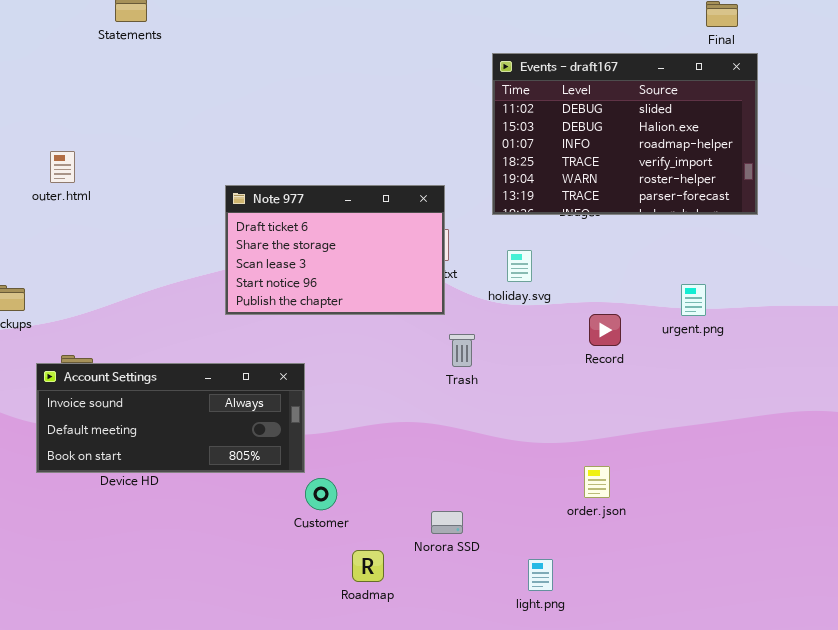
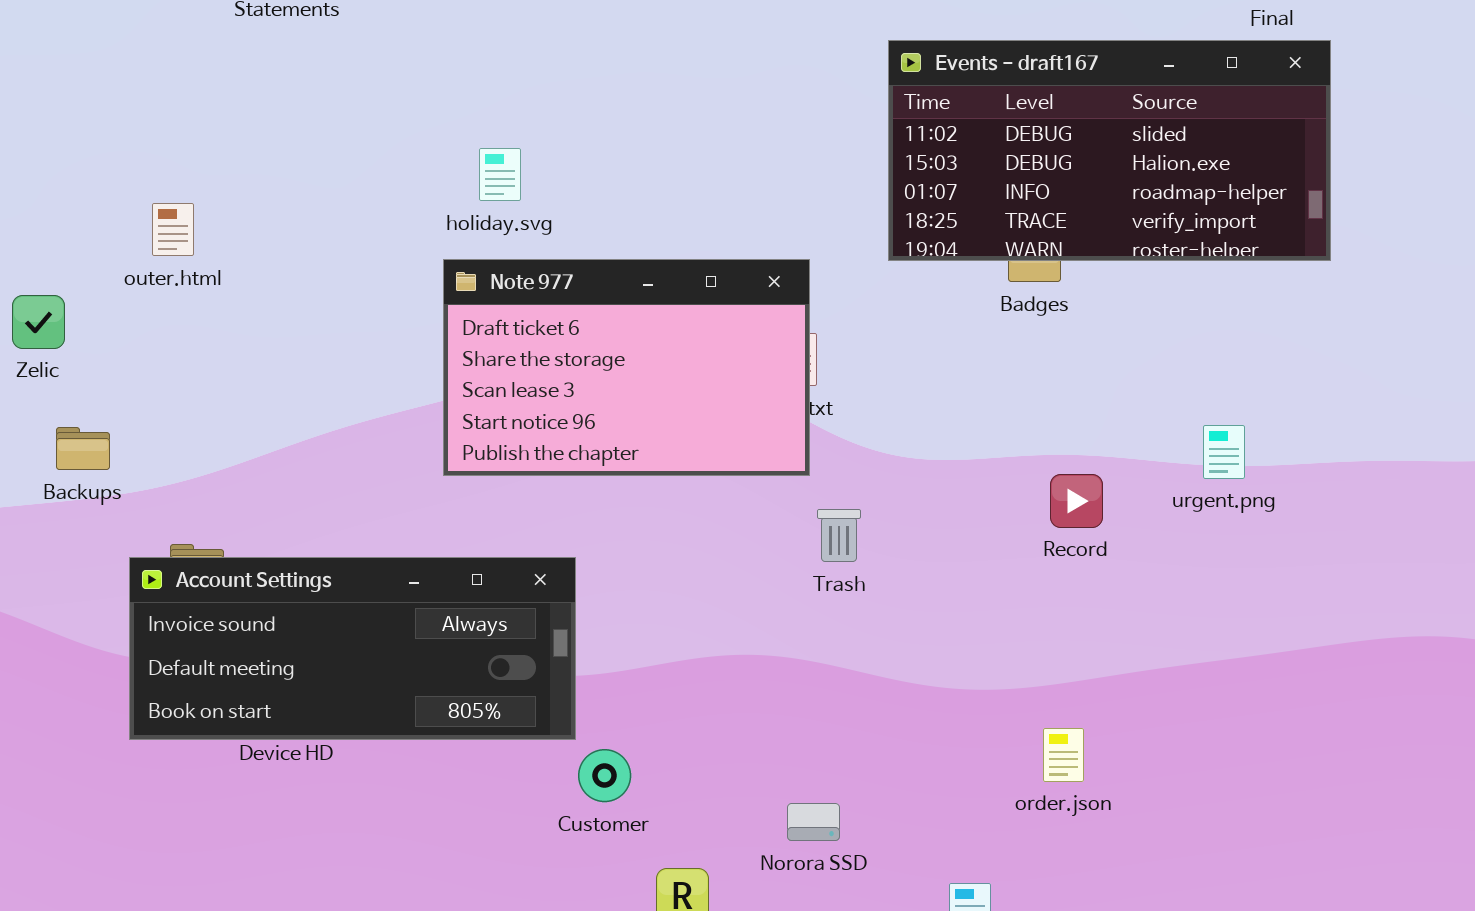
Events - draft167: [492,53,758,215] -> [888,40,1331,261], resized
holiday.svg: [507,250,532,282] -> [479,148,521,201], moved

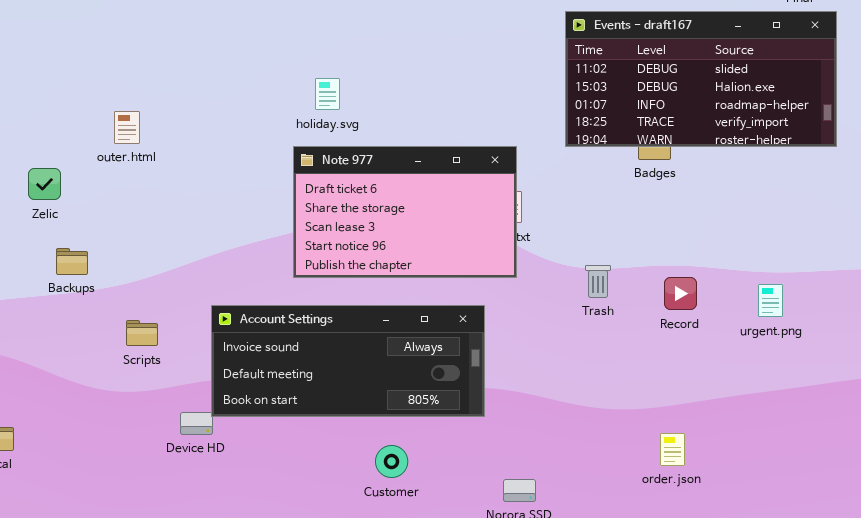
urgent.png: [1203,425,1245,479] -> [758,284,783,317], moved
Trash: [817,509,861,562] -> [585,265,611,298], moved
Account Settings: [129,557,576,740] -> [211,305,485,417], moved

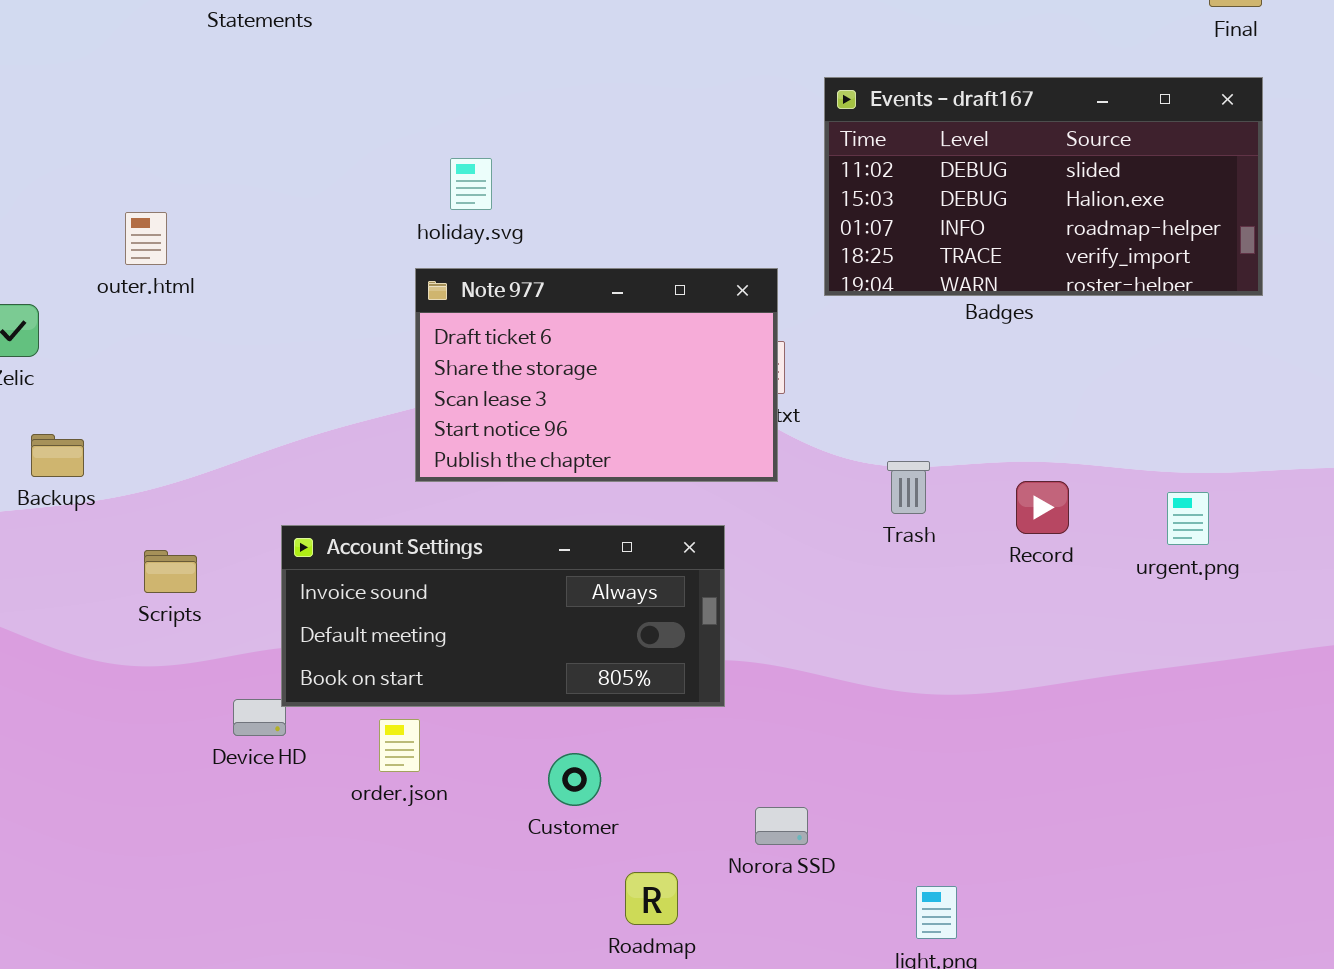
Events - draft167: [565,11,837,147] -> [824,77,1263,296], moved
order.json: [660,433,685,466] -> [379,719,420,772], moved

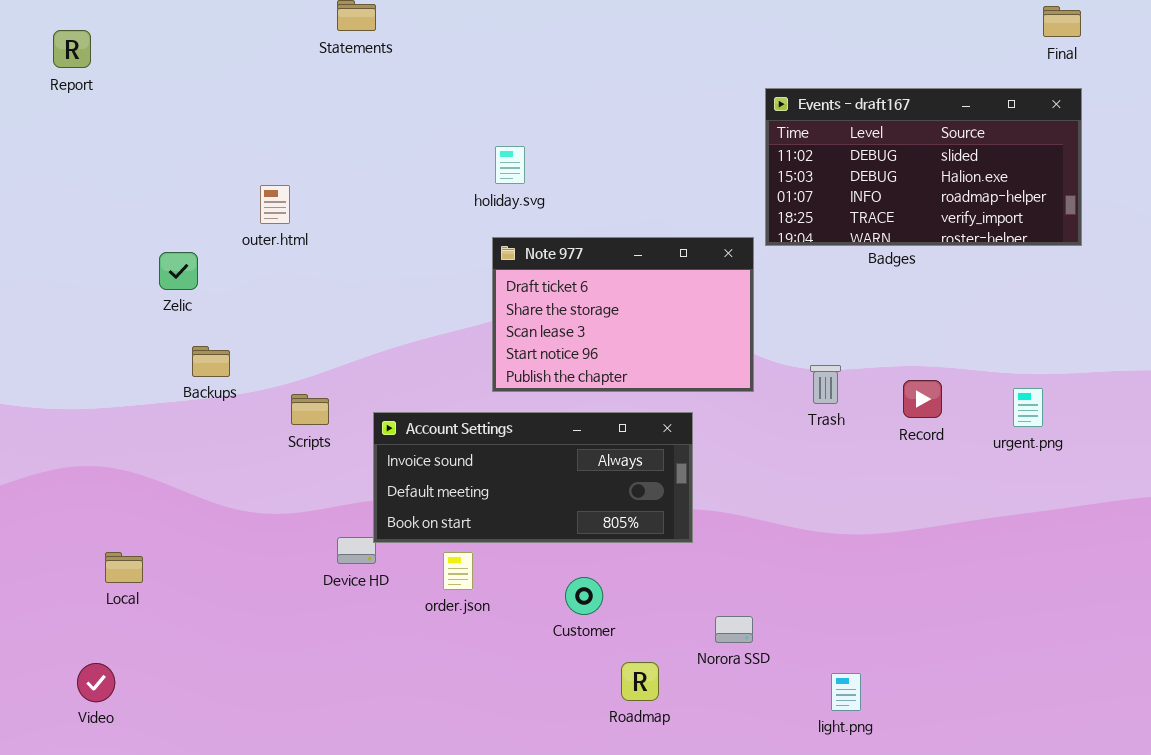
Note 977: [415,268,778,482] -> [492,237,754,392], moved
Scripts: [144,550,197,593] -> [291,394,329,425], moved

